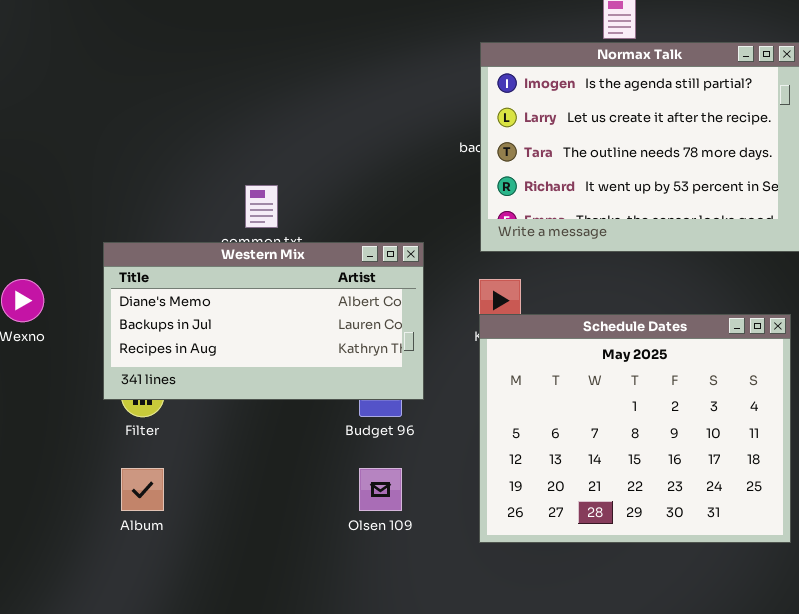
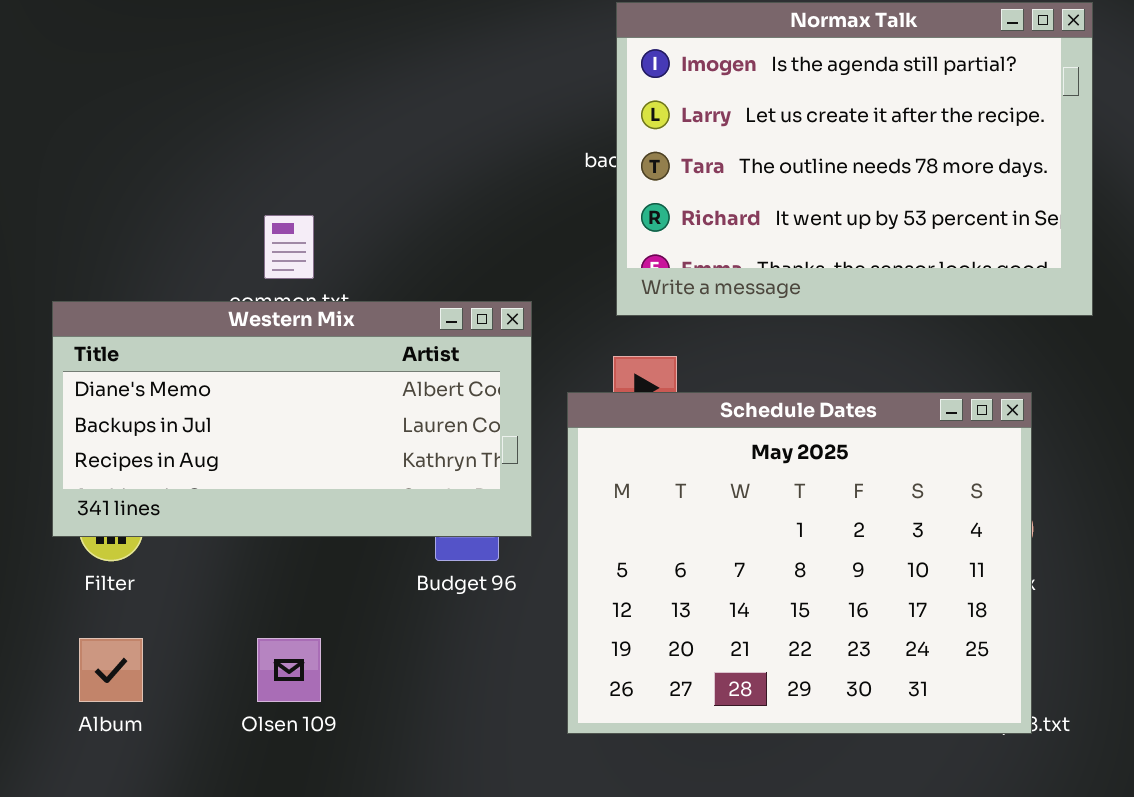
Schedule Dates: [479,314,791,543] -> [567,392,1032,734], moved
Olsen 109: [359,468,402,511] -> [257,638,321,702], moved

